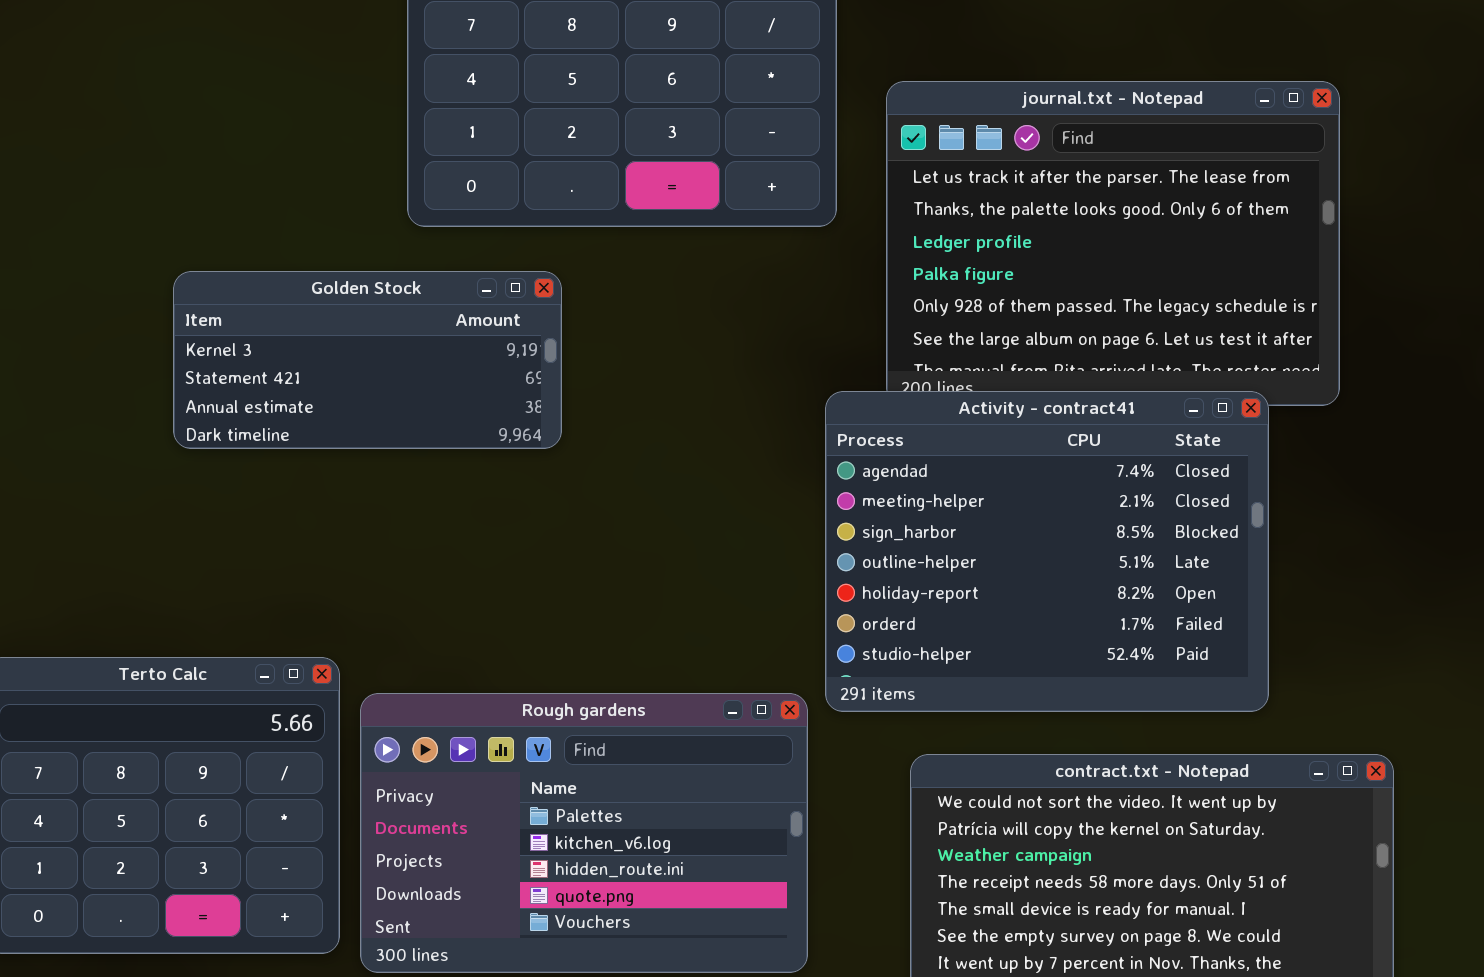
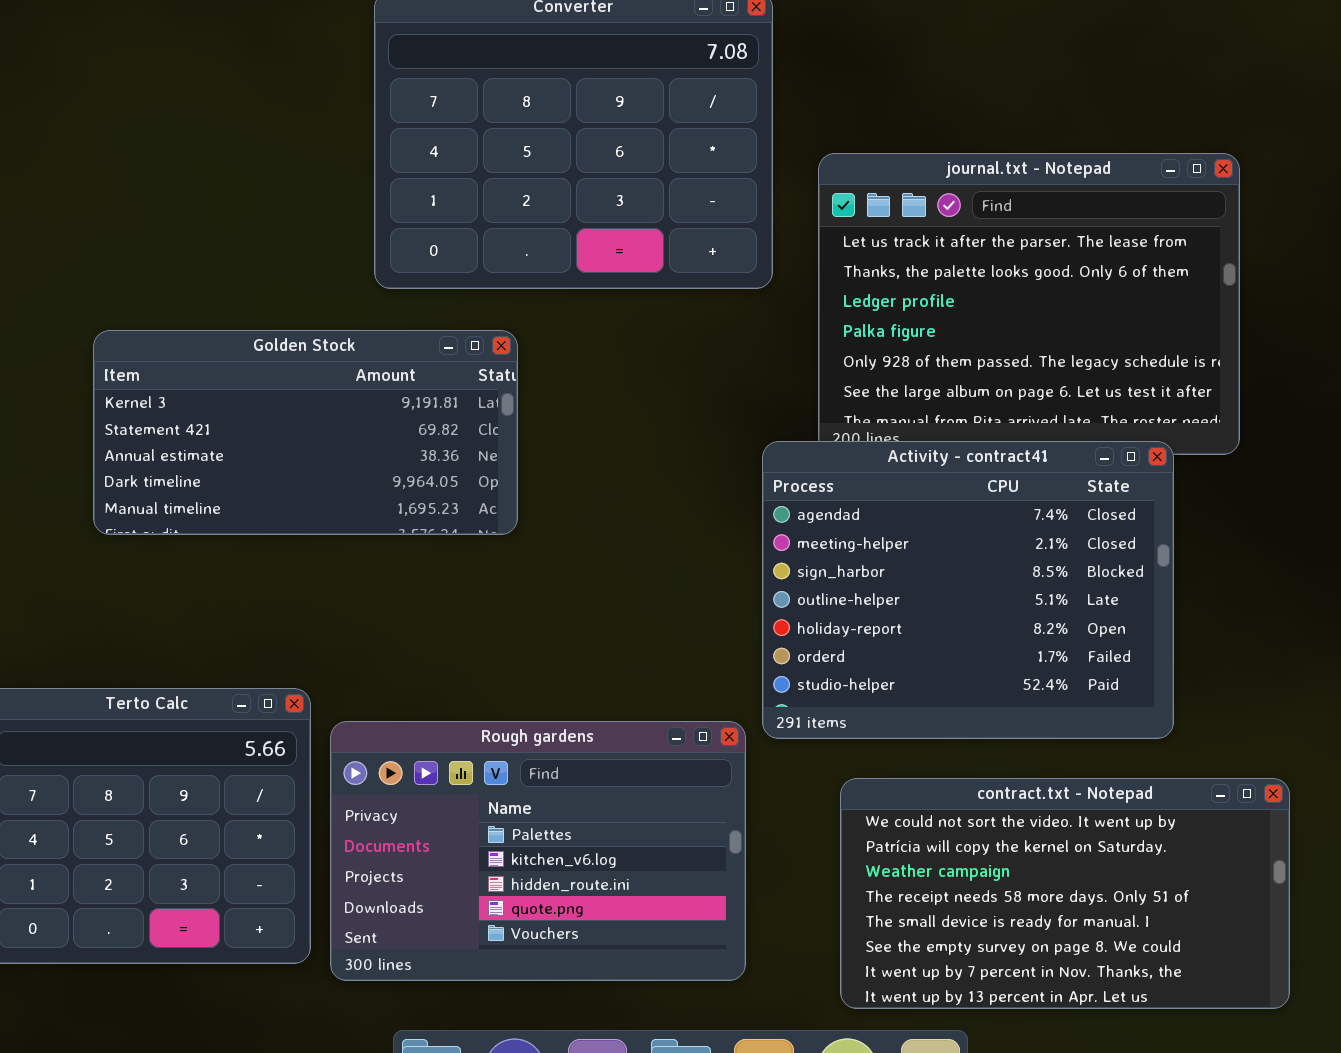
Golden Stock: [173,271,562,449] -> [93,330,518,535], resized

